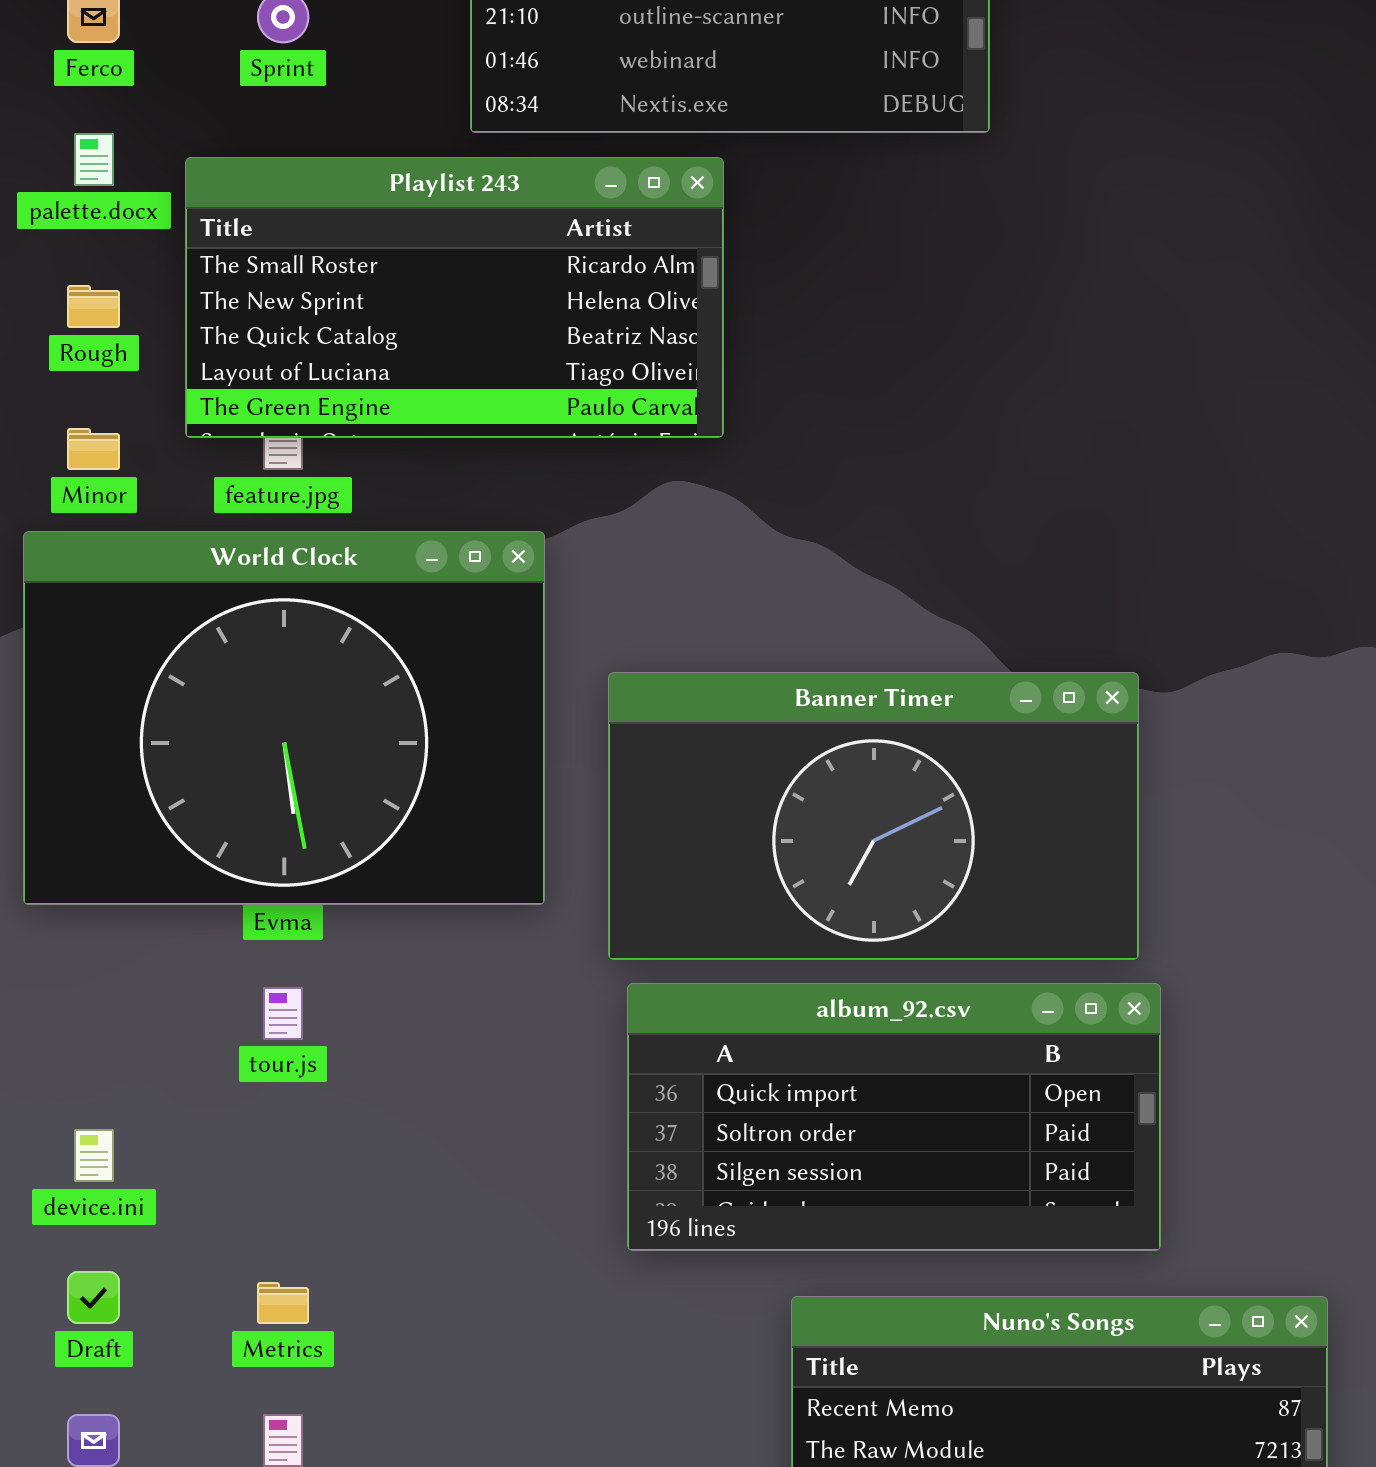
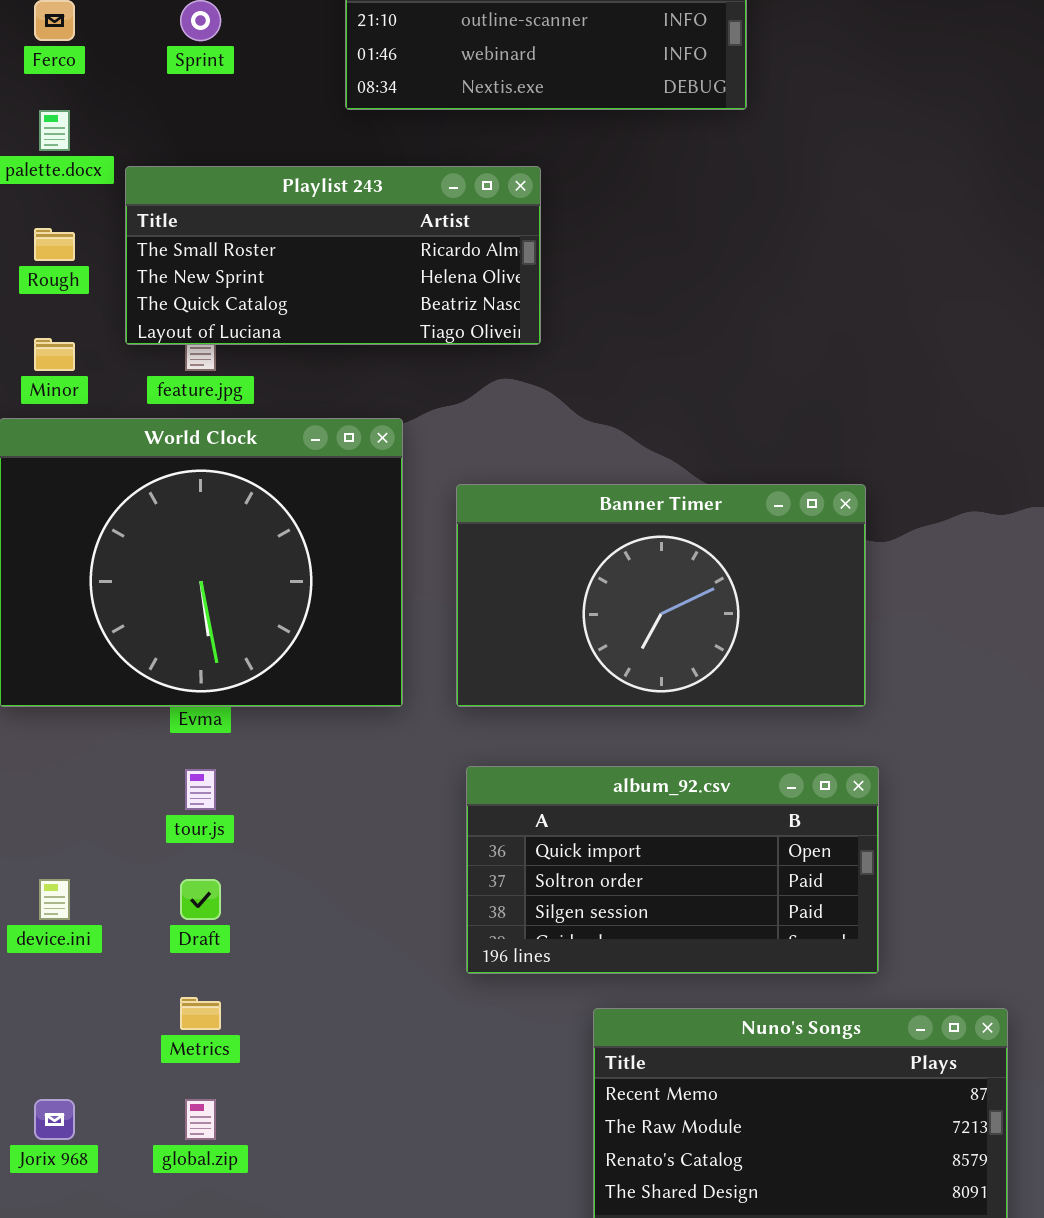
Playlist 243: [185,157,724,438] -> [125,166,541,345], resized
Banner Timer: [608,672,1139,960] -> [456,484,866,707], moved
Draft: [67,1271,120,1324] -> [180,879,221,920], moved

